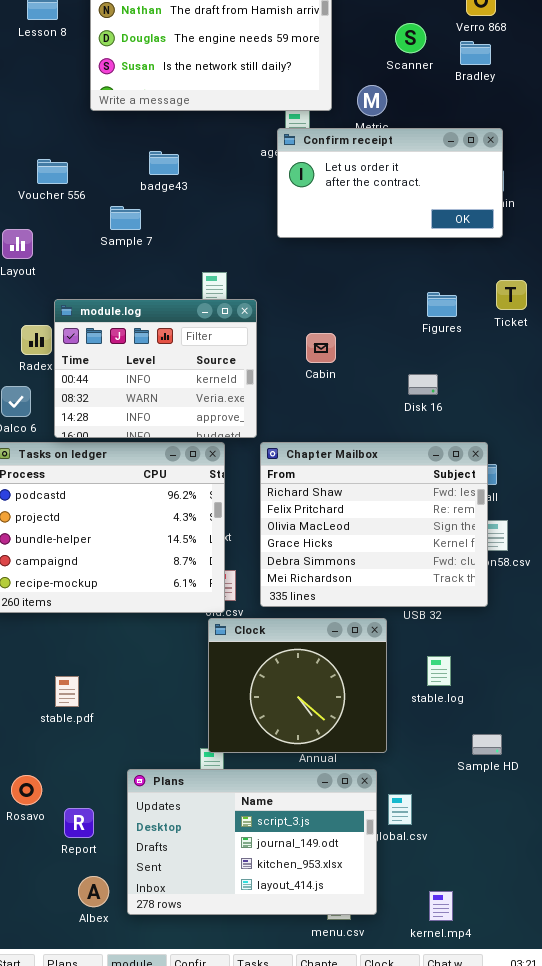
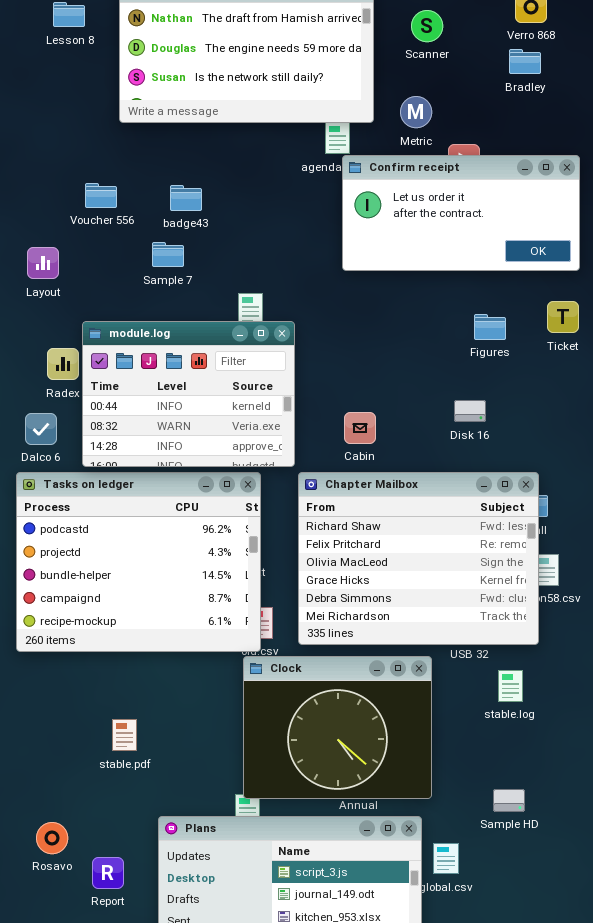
Scanner: [395,23,426,53] -> [411,10,443,42], moved
Confirm receipt: [277,128,503,238] -> [342,155,580,271], moved
badge43: [149,151,179,175] -> [170,185,202,211], moved
Voucher 556: [37,159,68,184] -> [85,183,117,208], moved
Sample 7: [110,206,141,230] -> [152,242,184,267], moved
Cabin: [306,333,336,363] -> [344,412,376,444], moved
stable.log: [427,656,451,686] -> [498,670,523,702], moved
stable.pdf: [55,676,79,707] -> [112,719,137,751], moved
Sample HD: [472,734,502,755] -> [493,789,525,812], moved

